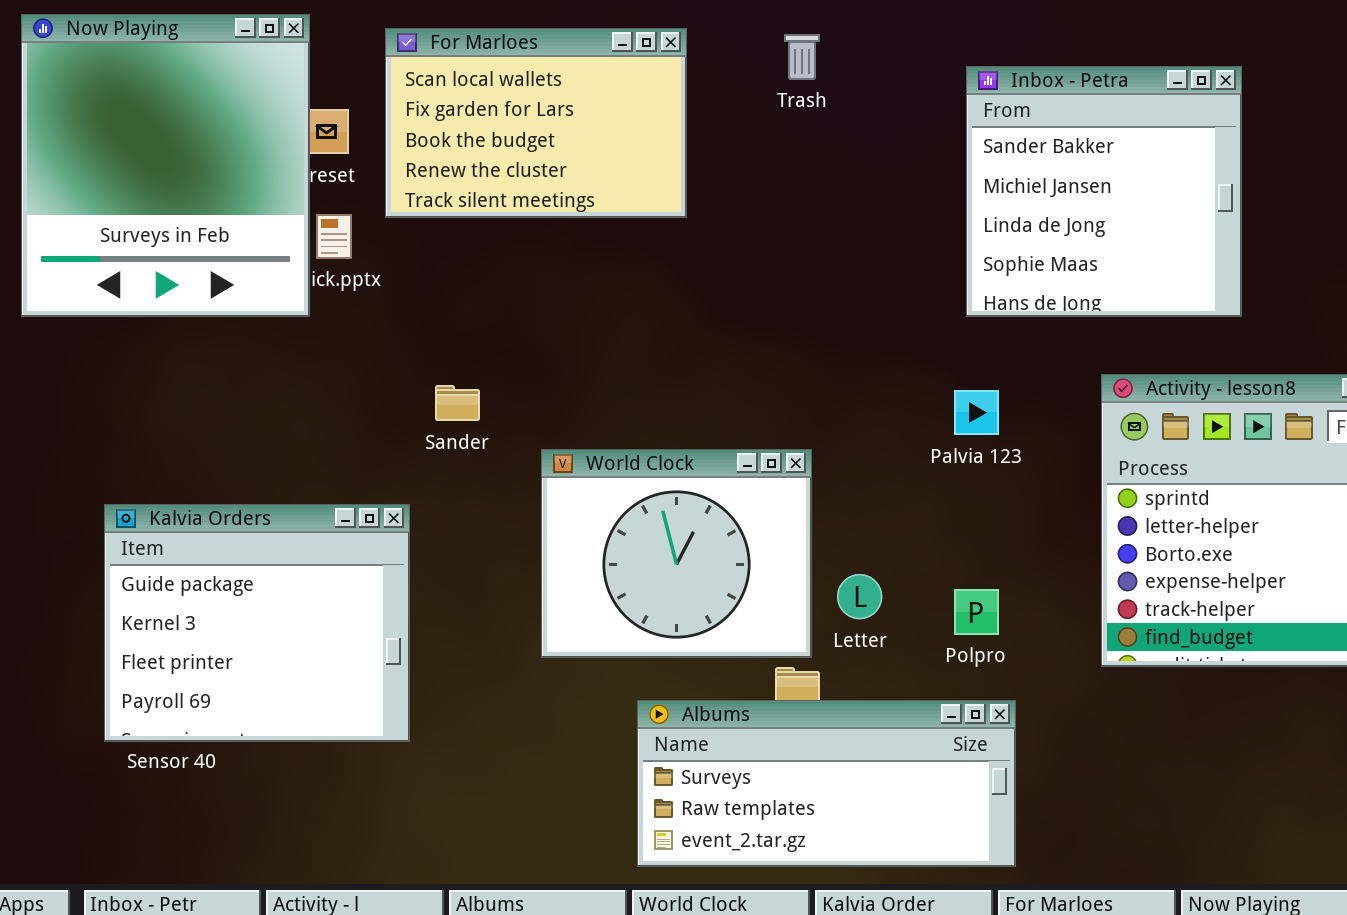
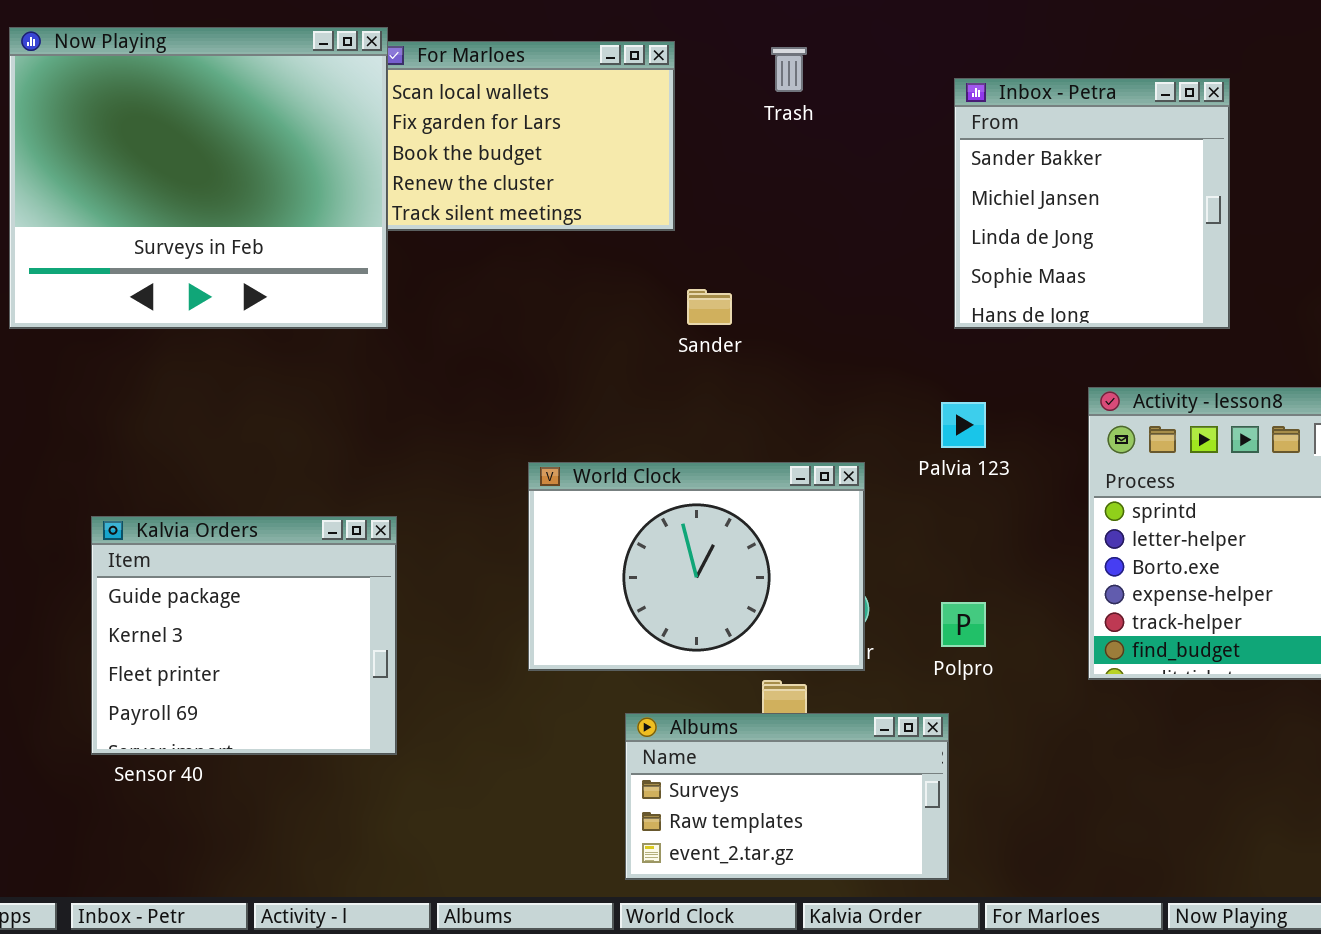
Now Playing: [21,14,310,317] -> [9,27,388,329], resized
Sander: [435,385,480,421] -> [687,289,732,325], moved
World Clock: [541,449,812,658] -> [528,462,865,671], resized
Albums: [637,700,1016,867] -> [625,713,949,880], resized

